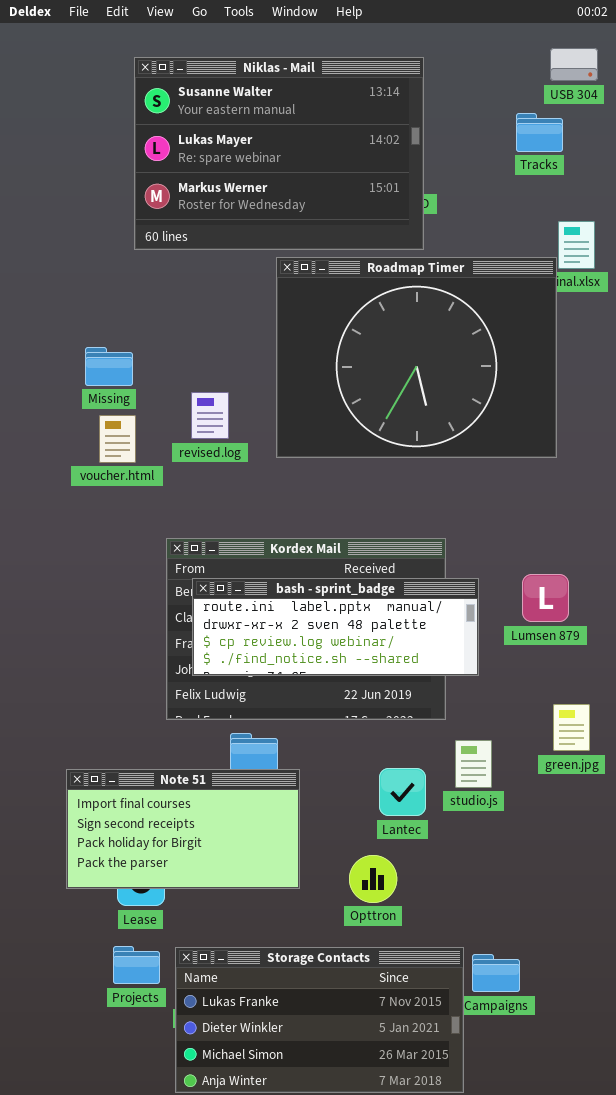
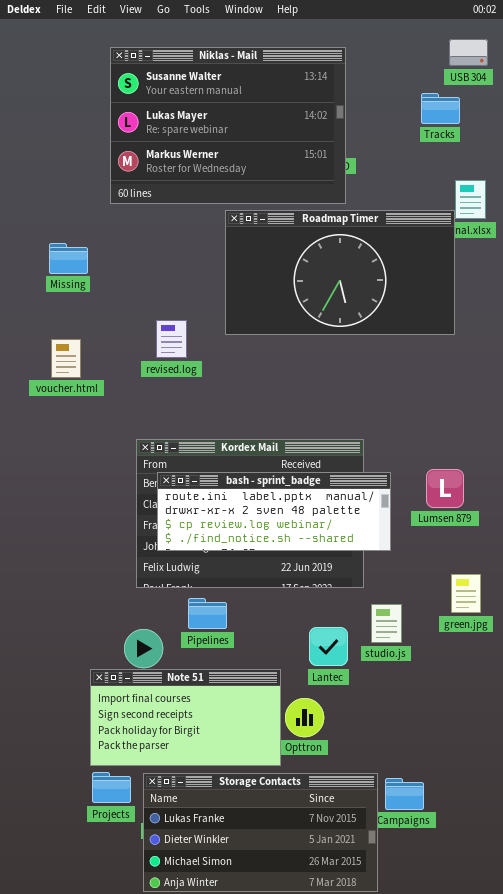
Roadmap Timer: [276,257,557,458] -> [225,210,455,335], resized
Missing: [85,347,133,386] -> [49,243,88,274], moved
voucher.html: [99,415,136,463] -> [51,339,81,378], moved
Note 51: [66,769,300,889] -> [90,669,281,766], moved

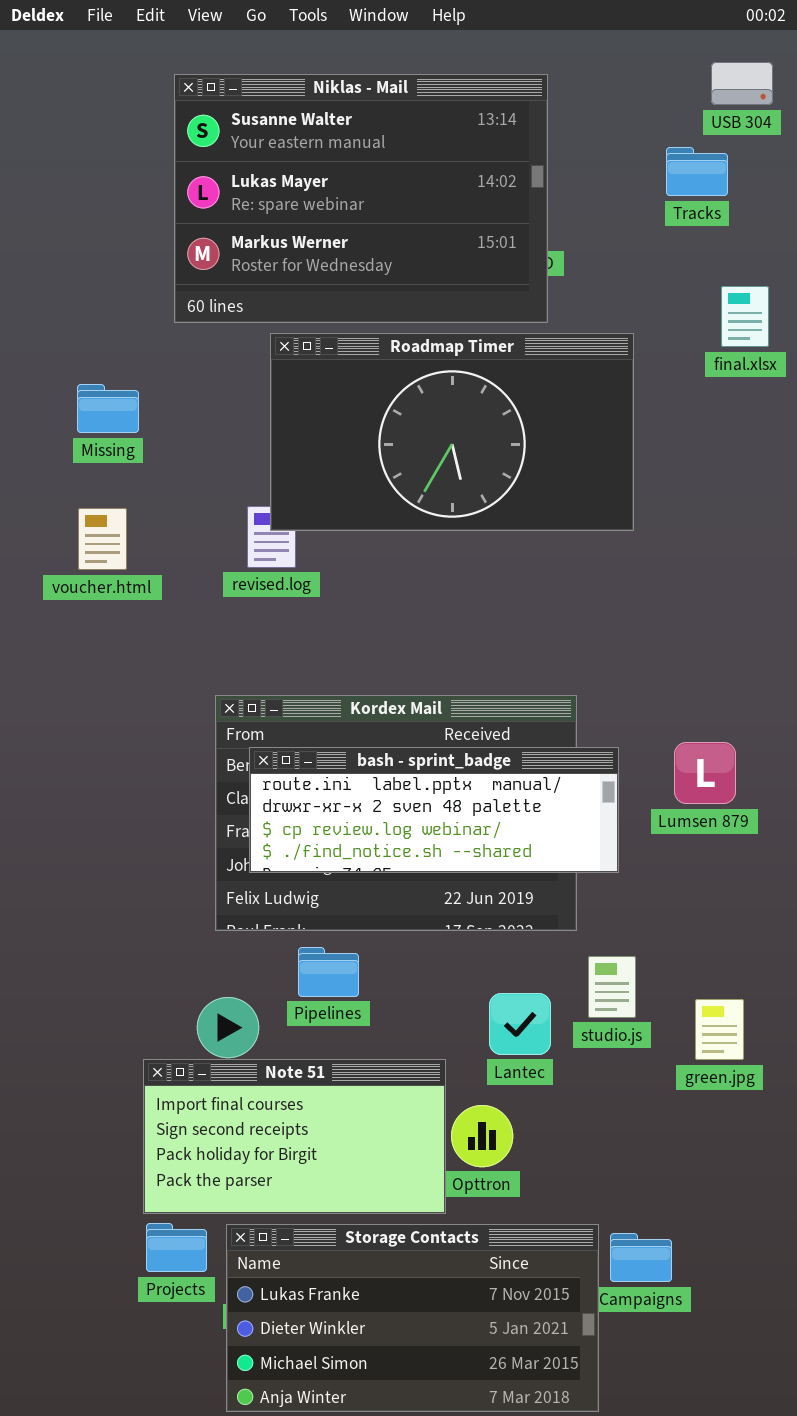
Roadmap Timer: [225,210,455,335] -> [270,333,634,531], moved
voucher.html: [51,339,81,378] -> [78,508,127,570], moved
green.jpg: [451,574,481,613] -> [695,999,744,1060], moved

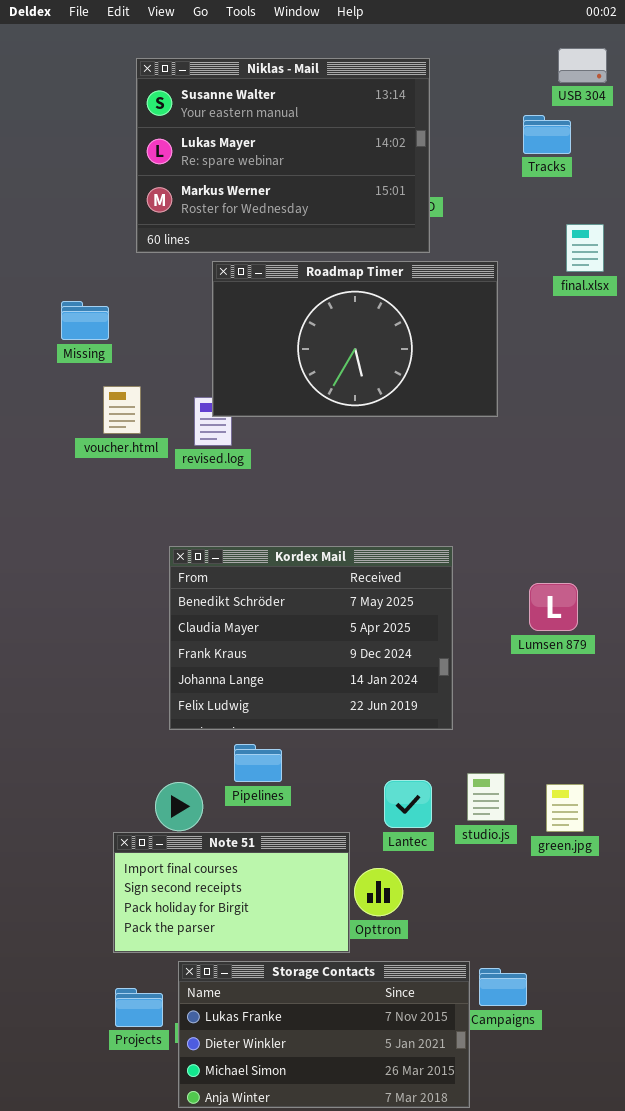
voucher.html: [78,508,127,570] -> [103,386,141,434], moved
bash - sprint_badge: [249,747,619,873] -> none, closed
studio.js: [588,956,636,1018] -> [467,773,505,821], moved
Projects: [146,1223,207,1272] -> [115,988,163,1027], moved

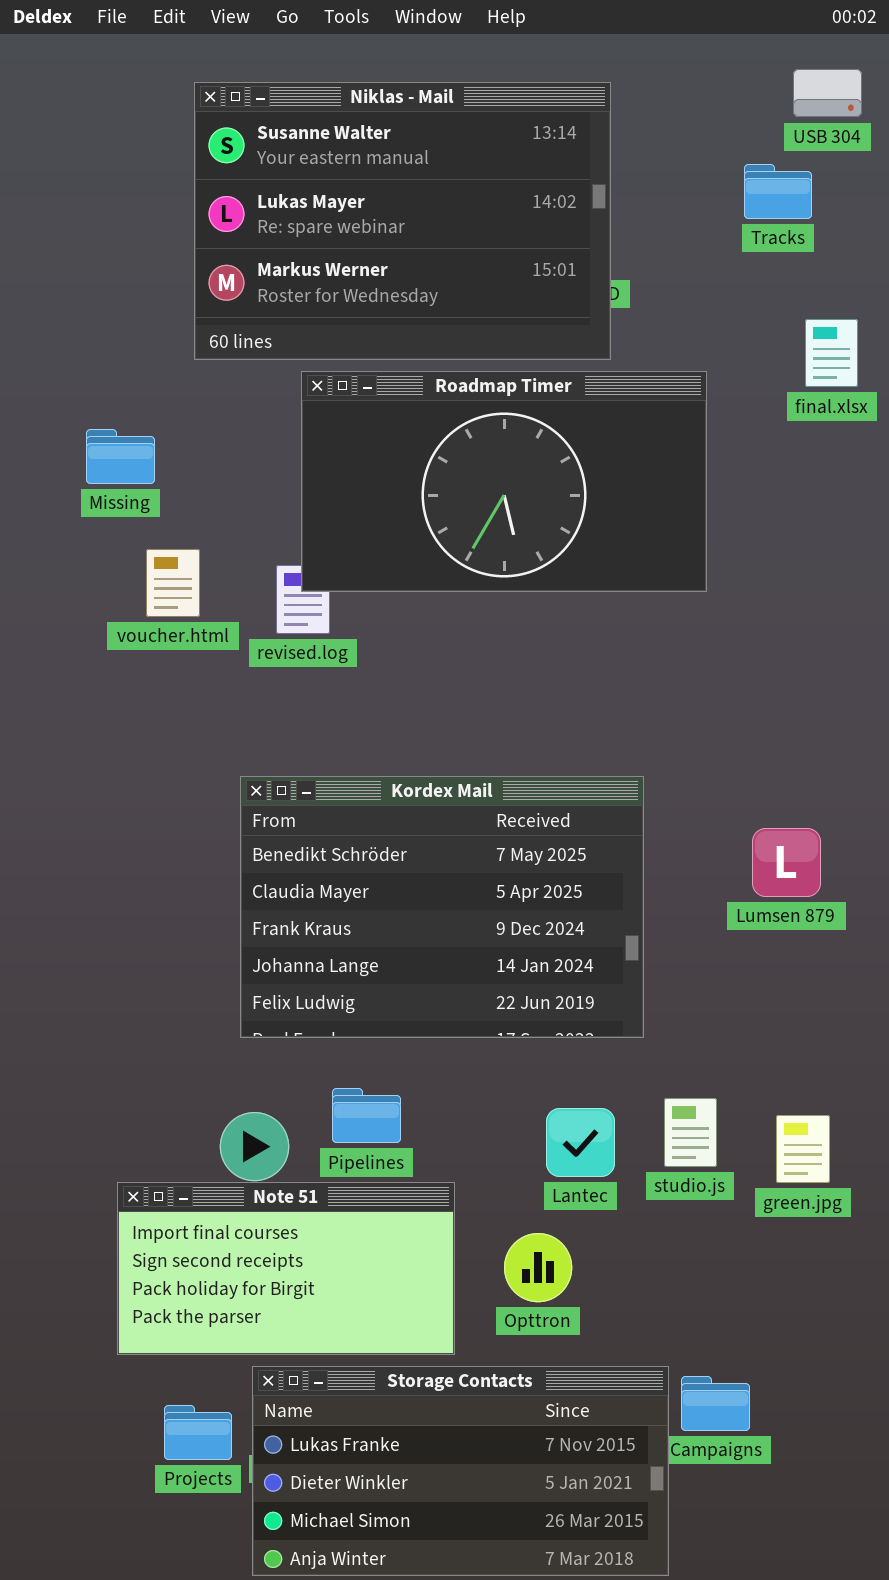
Pipelines: [234,744,282,782] -> [332,1088,401,1143], moved
Note 51: [113,832,350,953] -> [117,1182,455,1355], moved

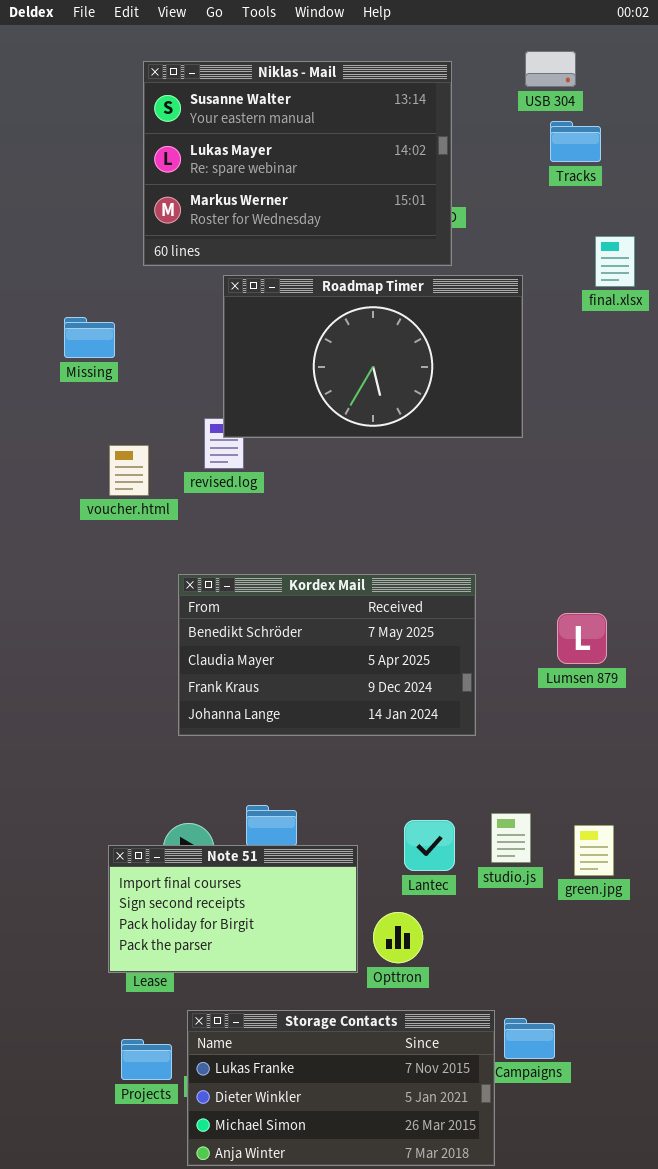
USB 304: [793,69,862,117] -> [525,51,576,87], moved
voucher.html: [146,549,200,617] -> [109,445,149,496], moved
Kordex Mail: [240,776,644,1038] -> [178,574,476,736], resized
Note 51: [117,1182,455,1355] -> [108,845,358,973], moved

